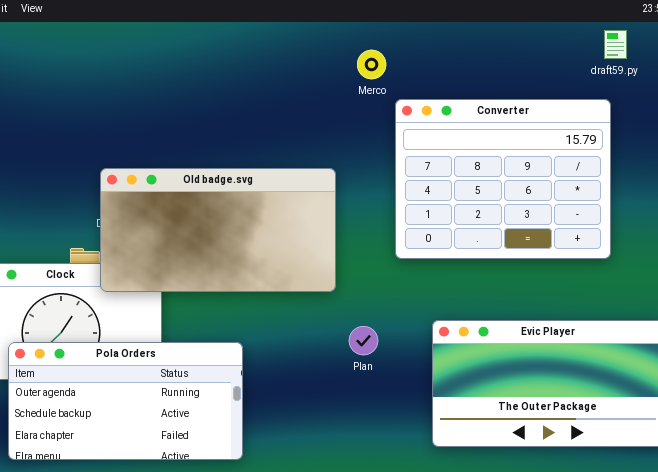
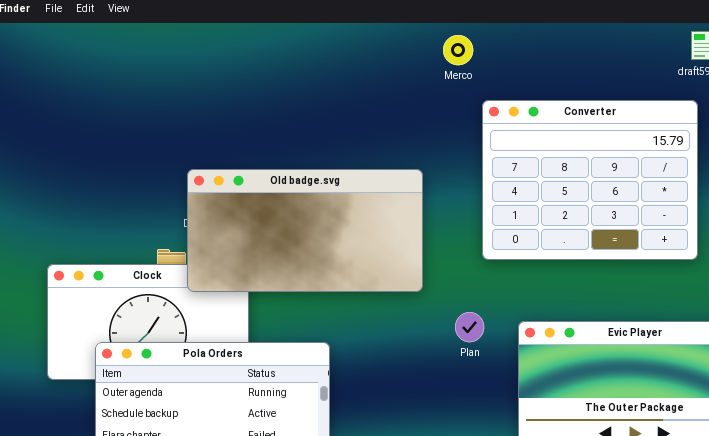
Merco: [357,50,386,79] -> [443,35,473,65], moved
Plan: [349,326,378,355] -> [455,312,484,342], moved

